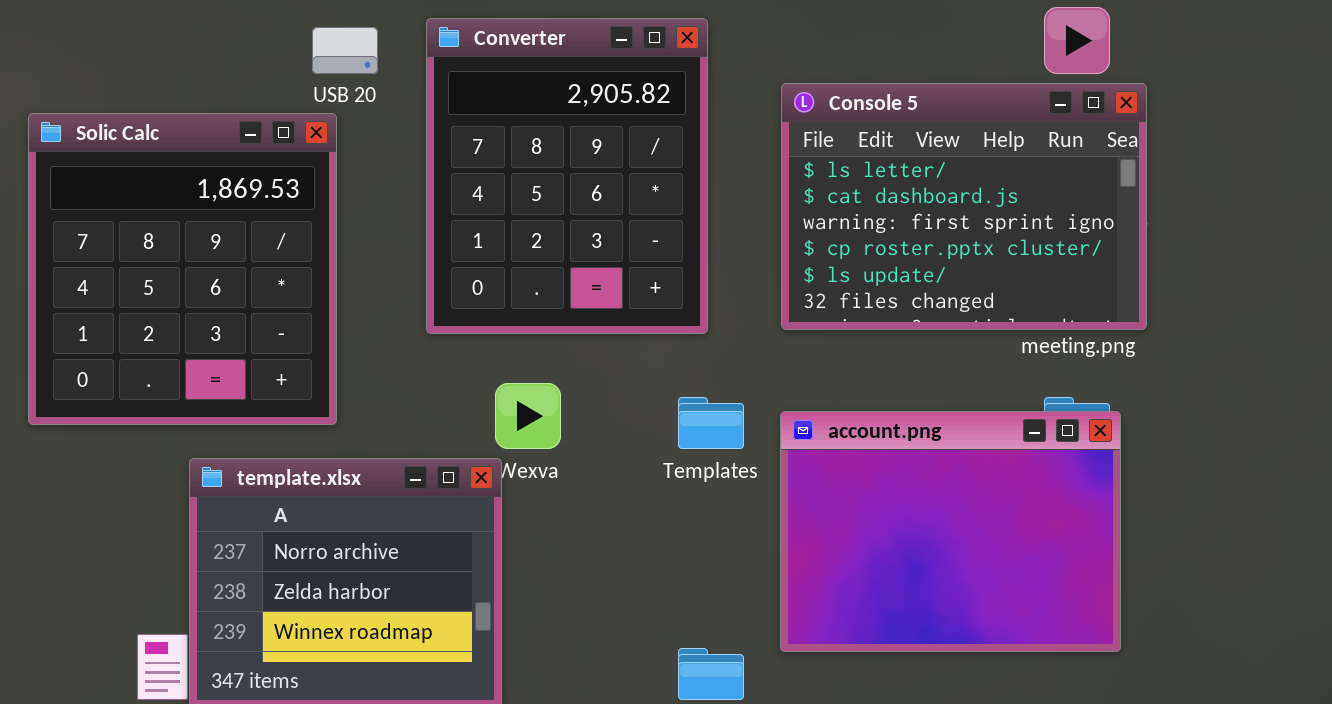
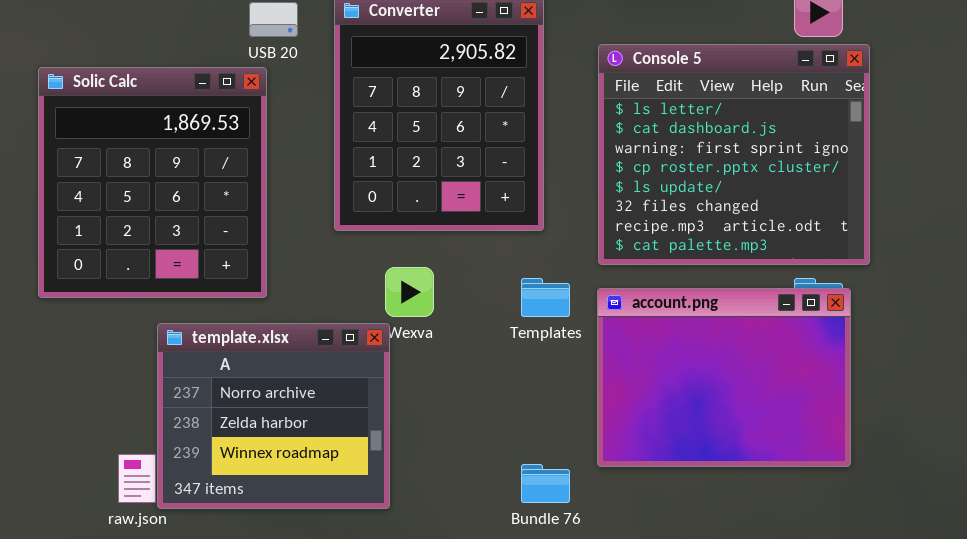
Console 5: [781,83,1147,330] -> [598,44,870,265], resized

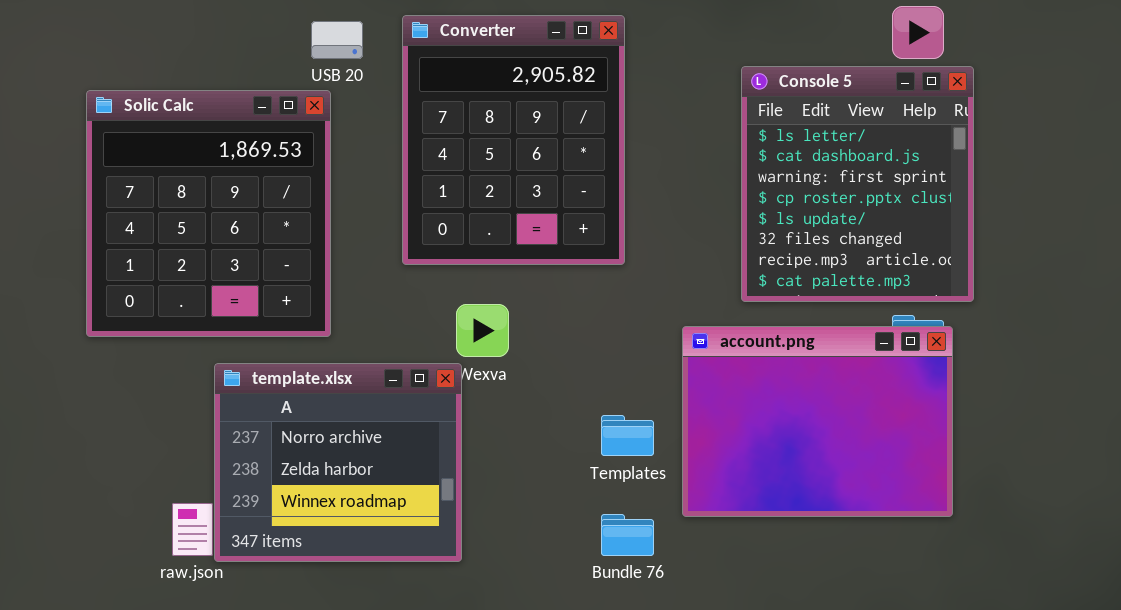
Console 5: [598,44,870,265] -> [741,66,974,302], resized
Templates: [521,278,570,317] -> [601,415,654,456], moved

